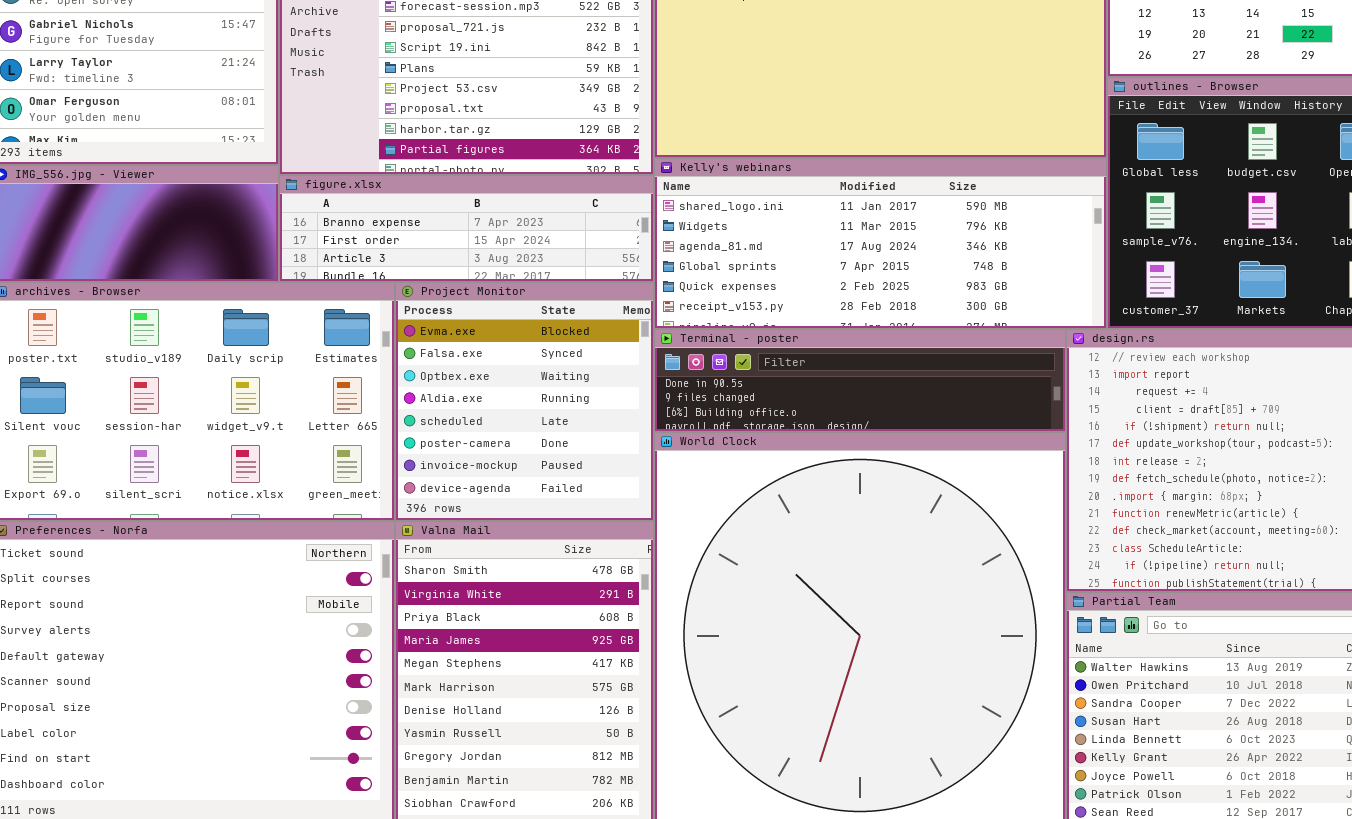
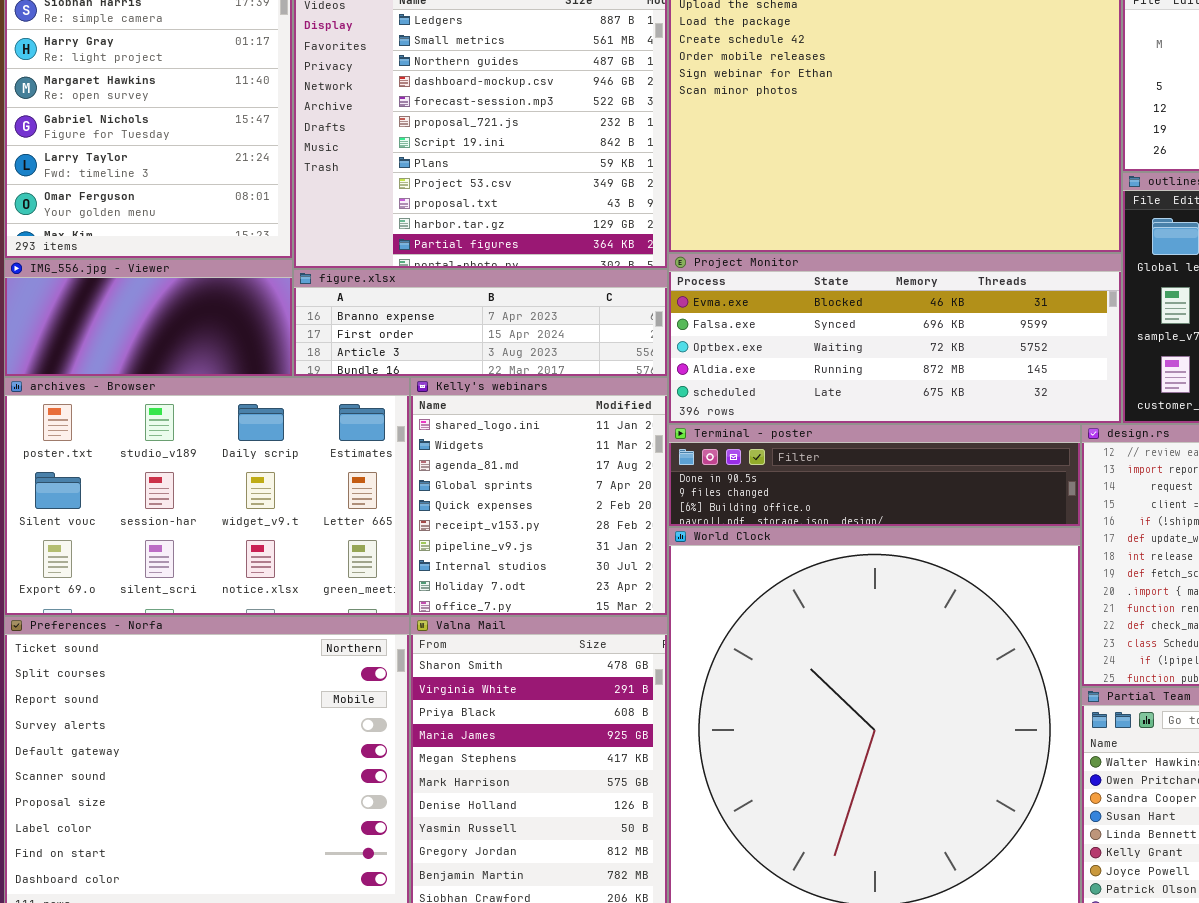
Kelly's webinars: [654,158,1107,329] -> [410,377,668,616], moved, resized
Project Monitor: [395,282,654,521] -> [668,253,1122,424], moved, resized

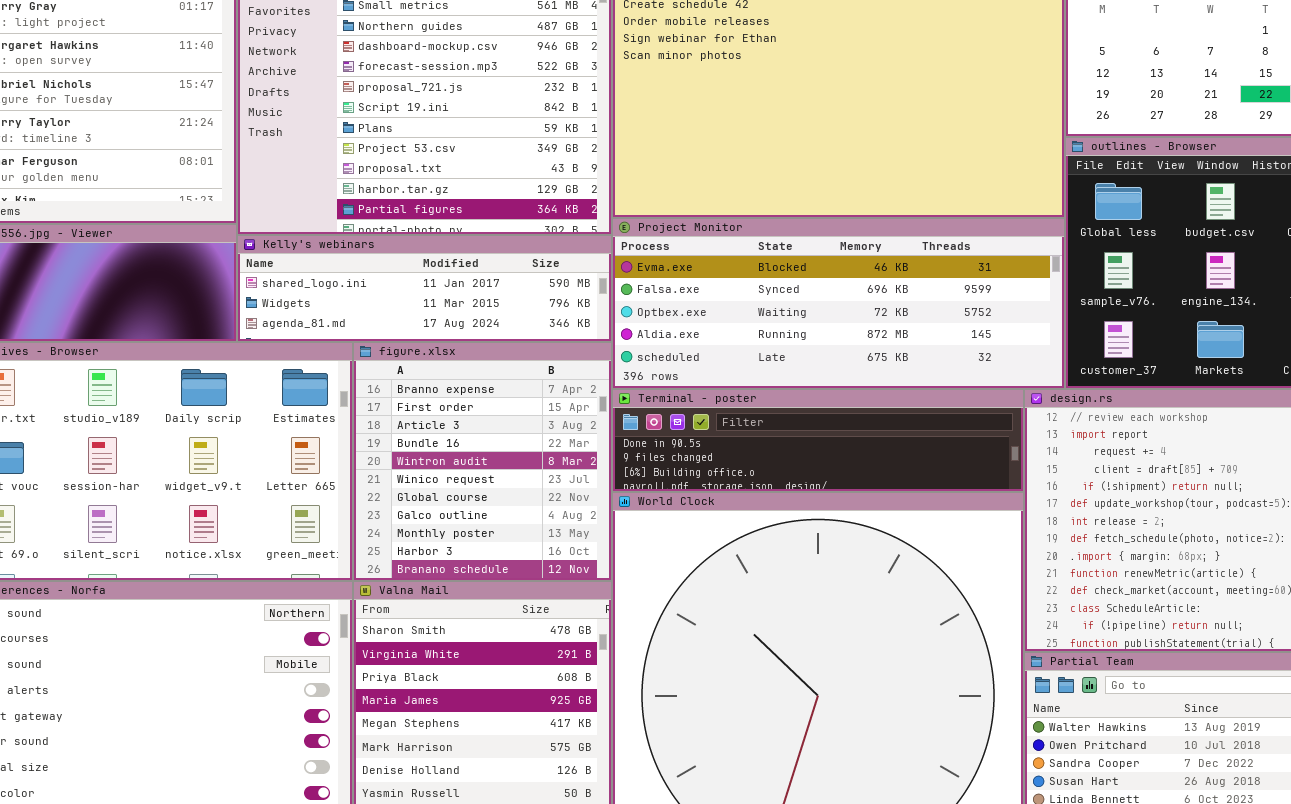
figure.xlsx: [293,269,668,377] -> [353,342,612,581], moved, resized
Kelly's webinars: [410,377,668,616] -> [237,235,612,342], moved, resized

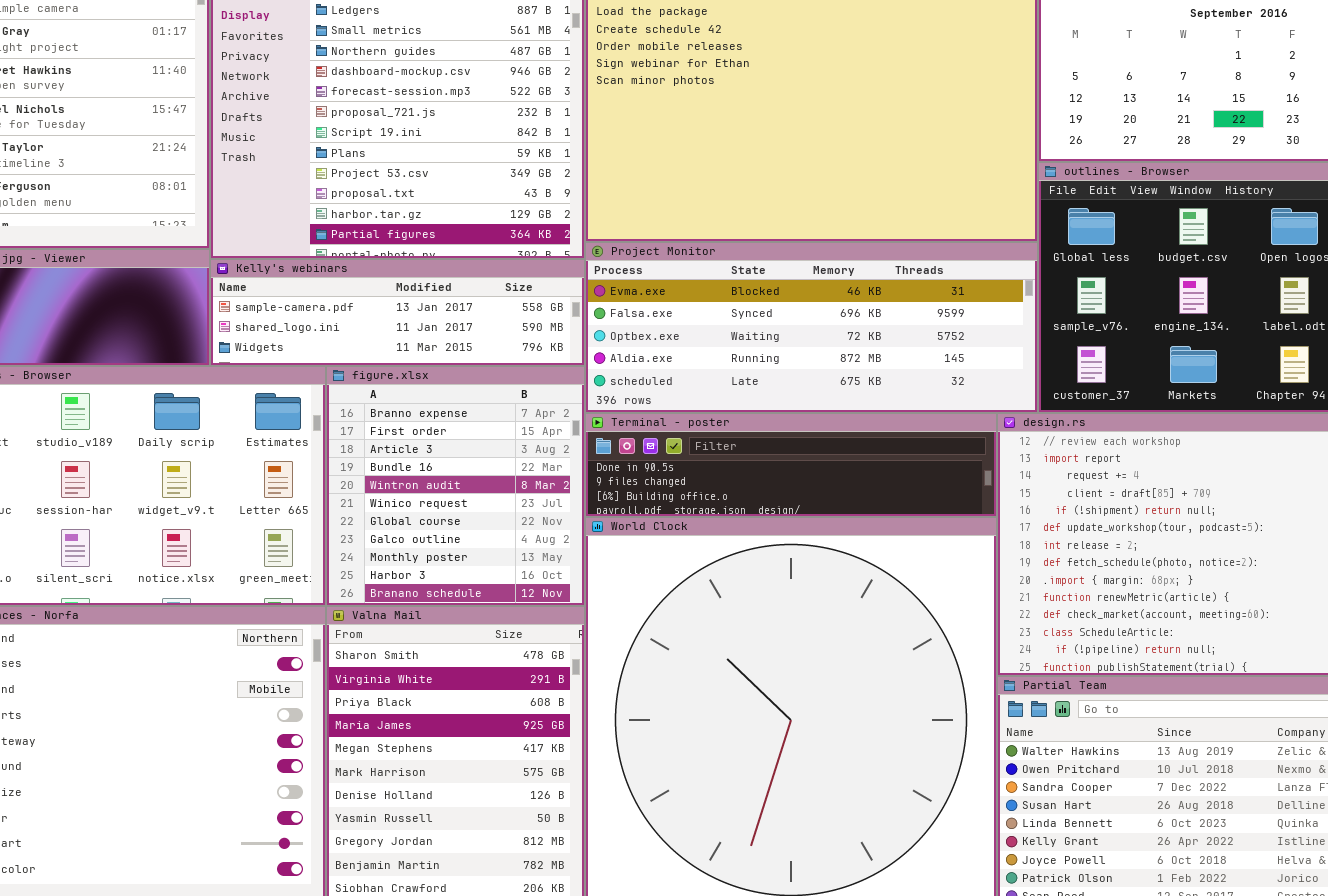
Kelly's webinars: [237,235,612,342] -> [210,259,585,366], scrolled up 1 row

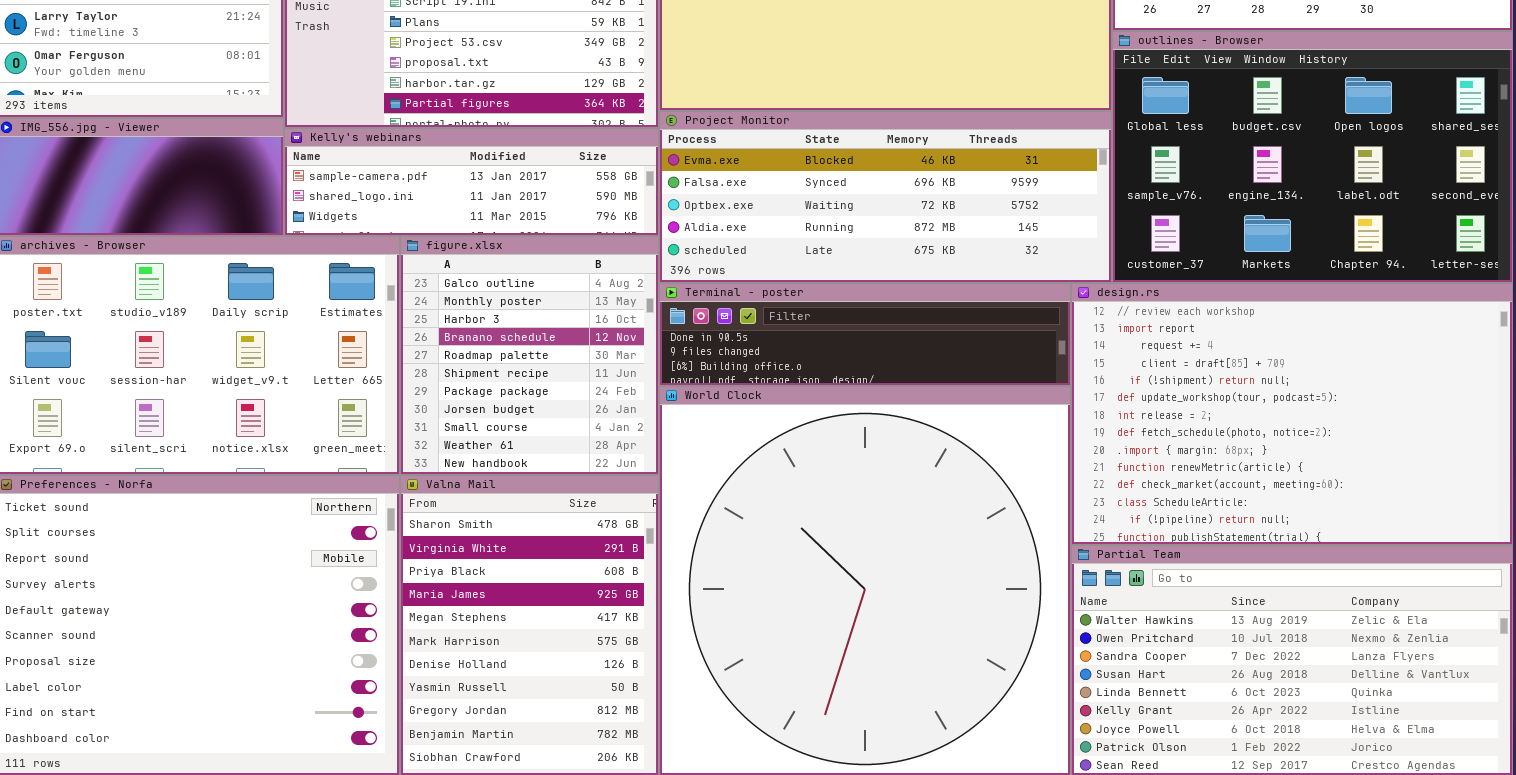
figure.xlsx: [326,366,585,606] -> [400,236,659,475], scrolled down 7 rows

